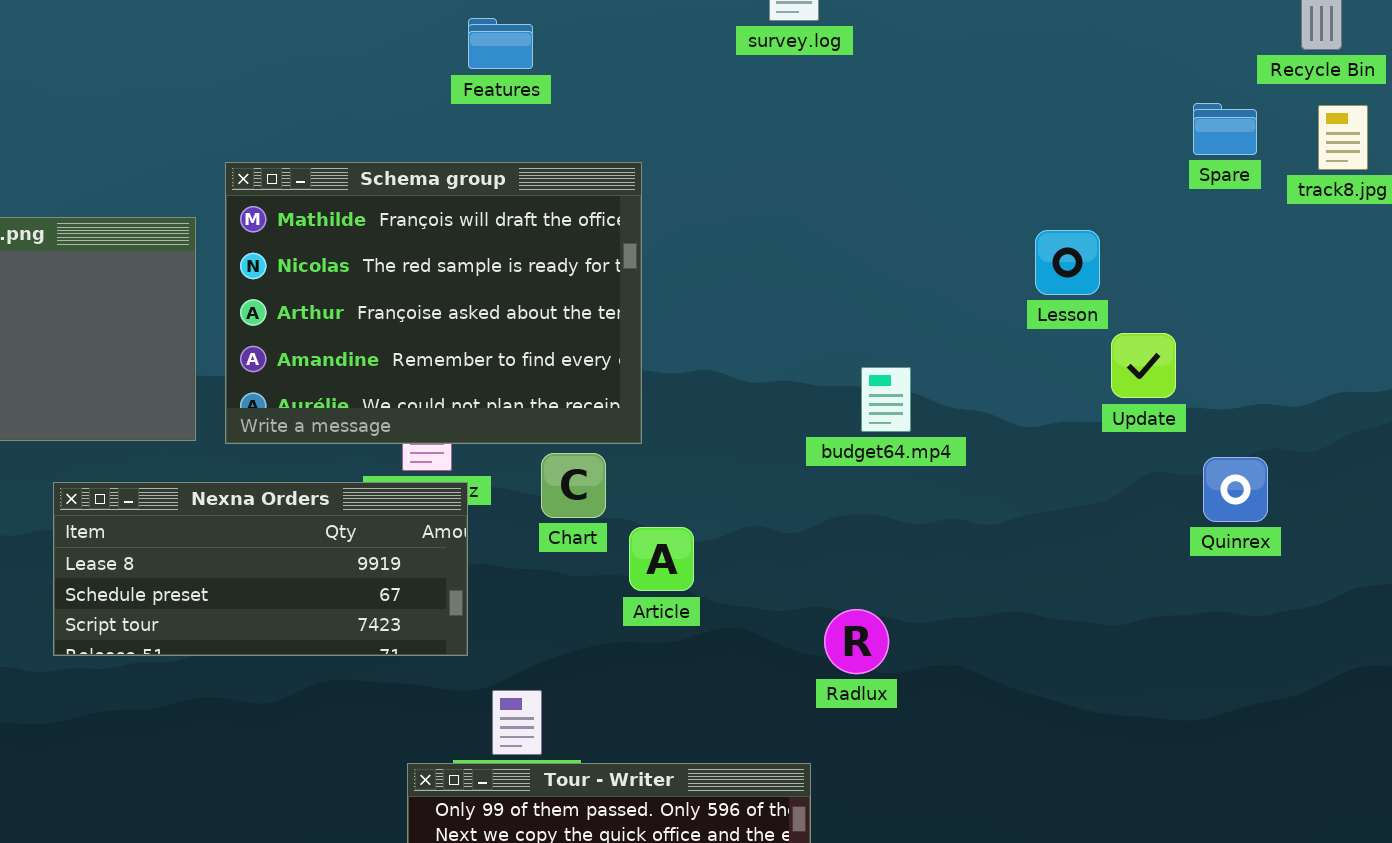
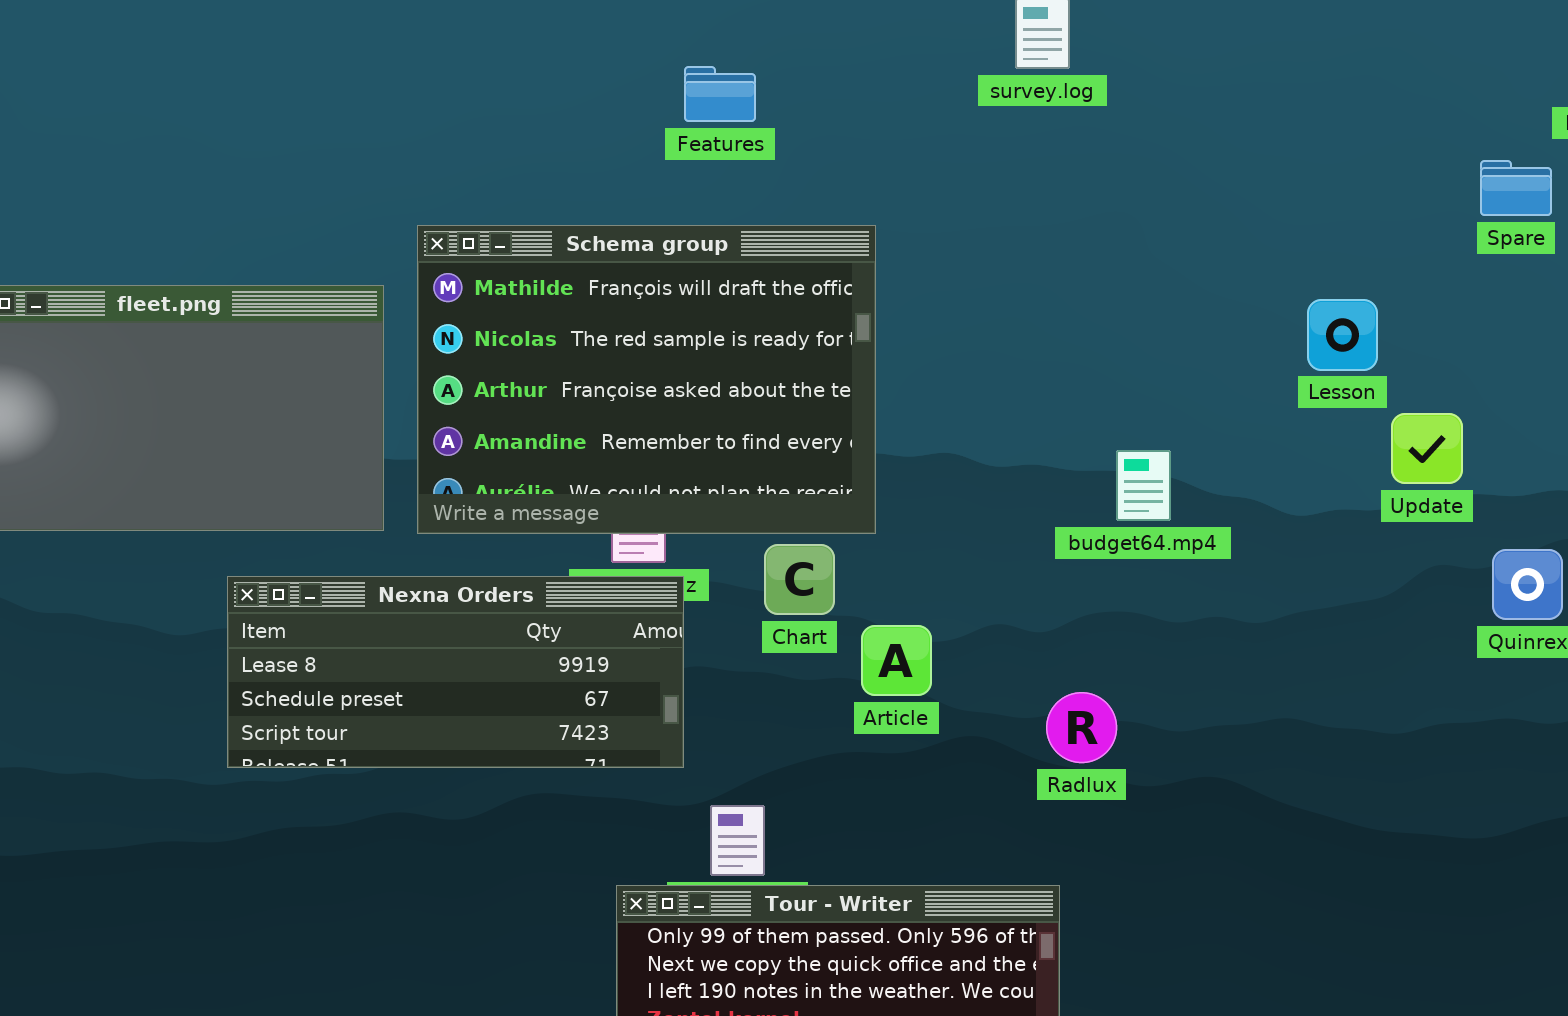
Radlux: [824,609,889,674] -> [1046,692,1117,763], moved

